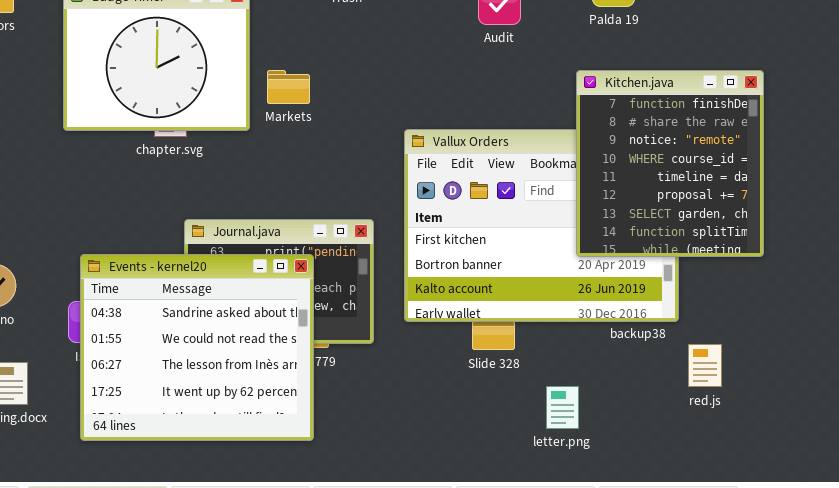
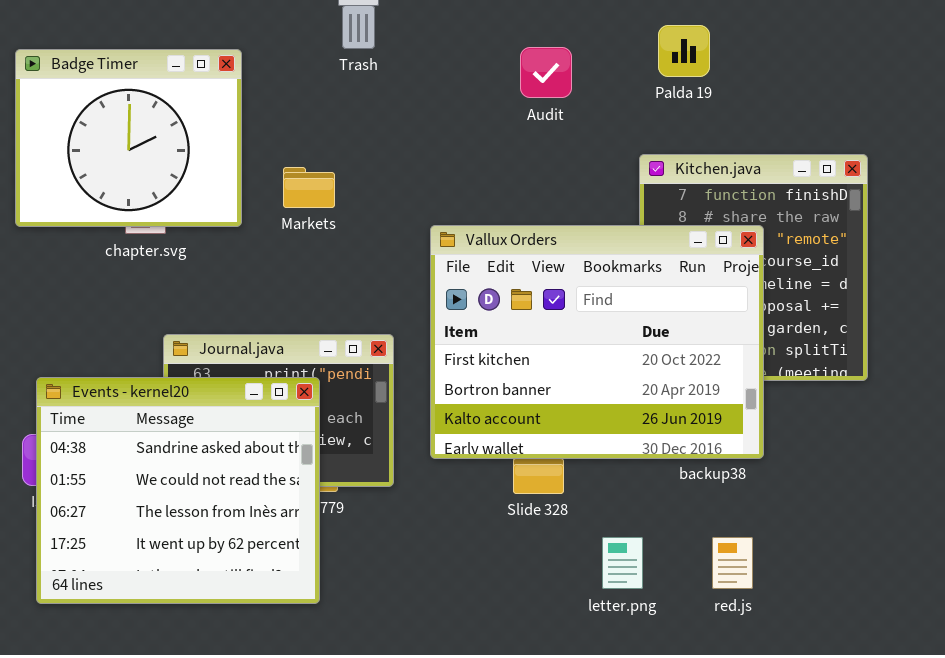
Markets: [267,70,310,104] -> [283,167,335,208], moved
Vallux Orders: [404,129,679,322] -> [430,225,764,459], raised
red.js: [688,344,722,387] -> [712,537,753,589], moved

